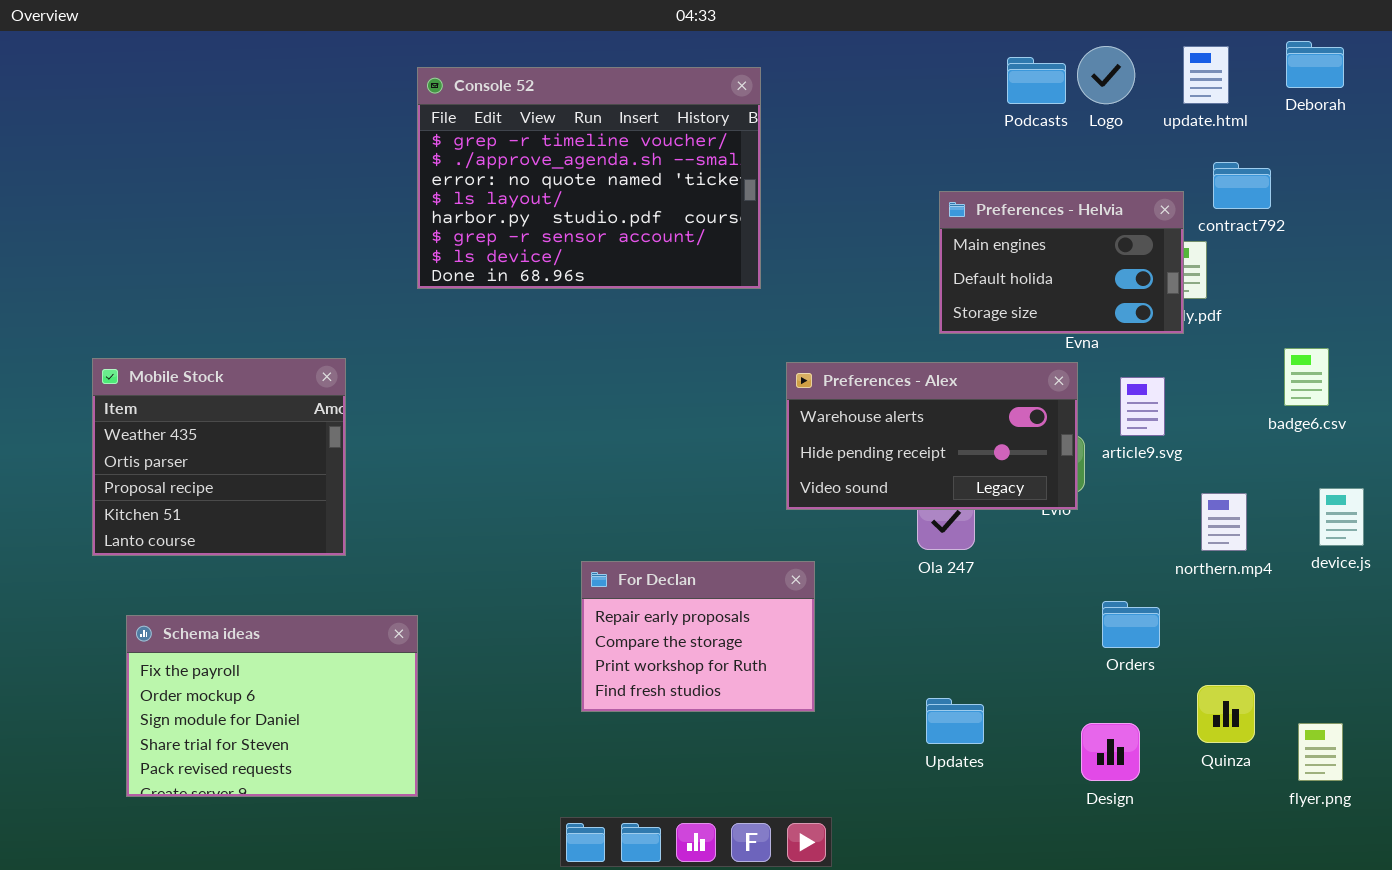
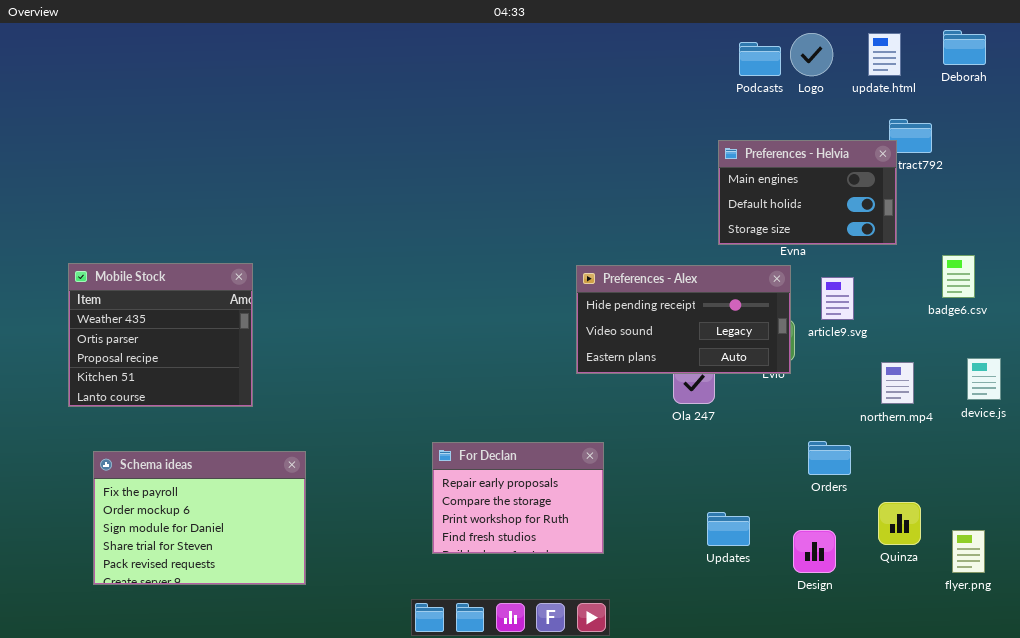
Console 52: [417,67,761,289] -> none, closed
Preferences - Helvia: [939,191,1184,334] -> [718,140,897,245], moved
Preferences - Alex: [786,362,1078,510] -> [576,265,791,374], scrolled down 1 row
For Declan: [581,561,815,712] -> [432,442,604,554], moved
Updates: [926,698,984,744] -> [707,512,750,546], moved

